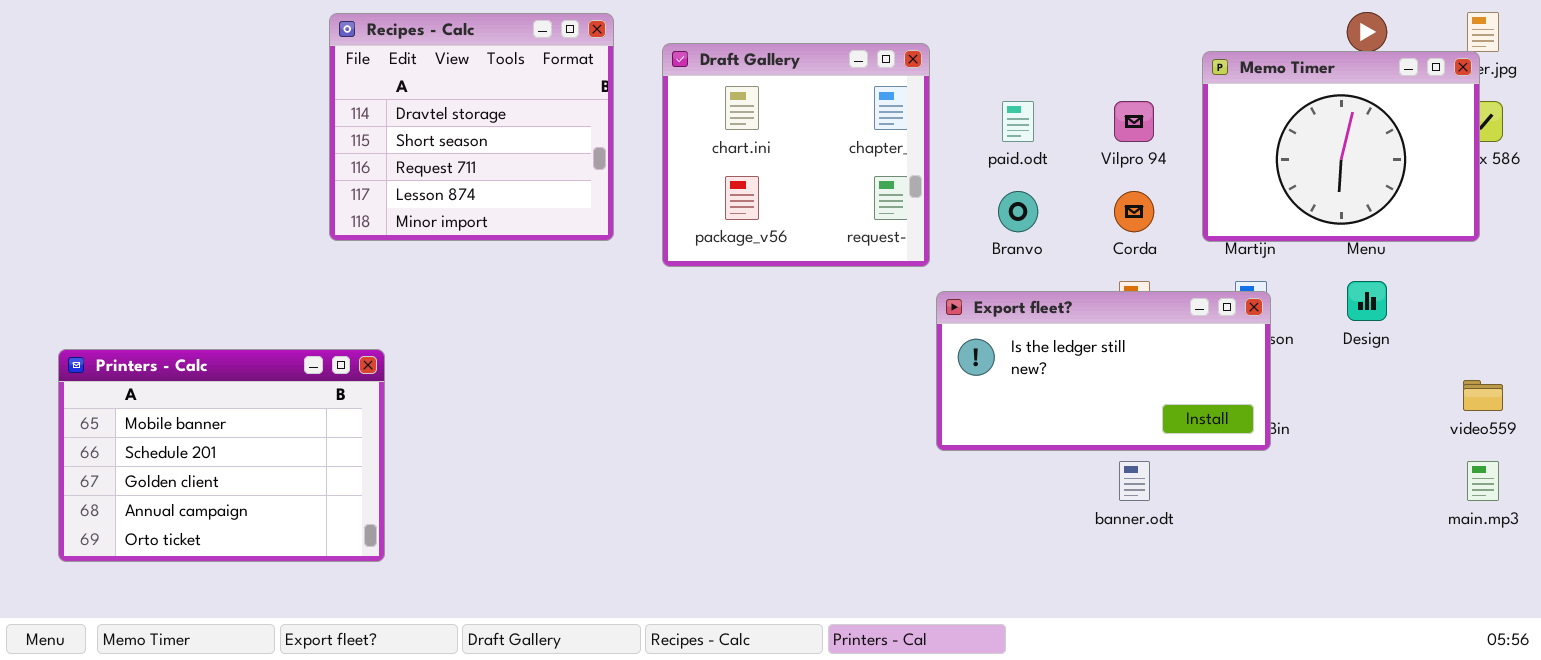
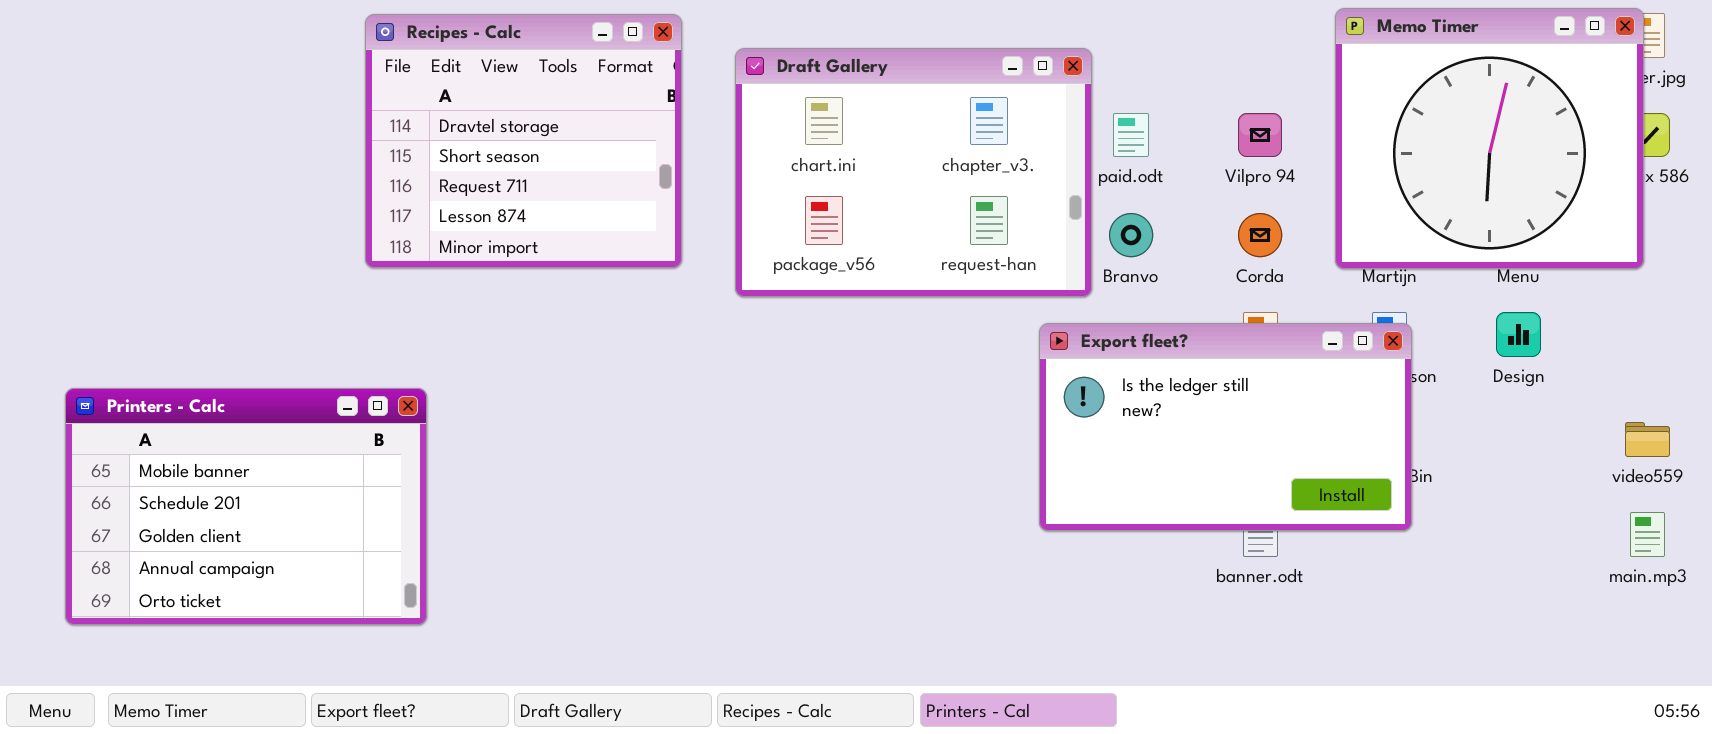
Draft Gallery: [662,43,930,267] -> [735,48,1092,297], resized
Memo Timer: [1202,51,1480,242] -> [1335,8,1644,269], resized
Export fleet?: [936,291,1271,451] -> [1039,323,1412,531], resized

